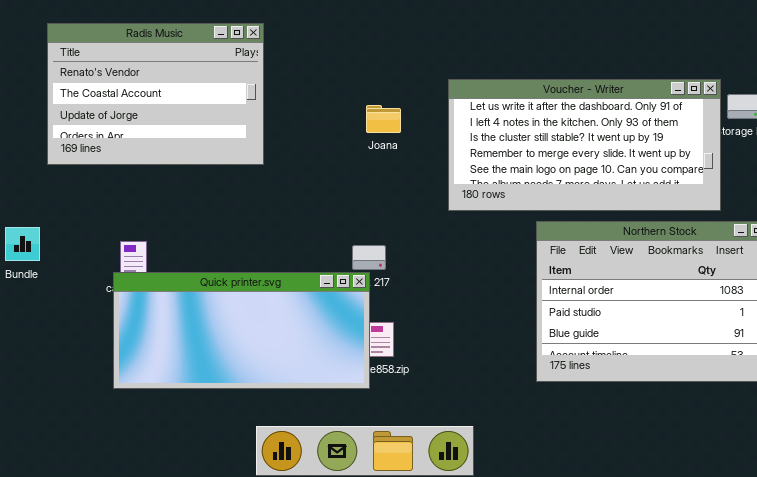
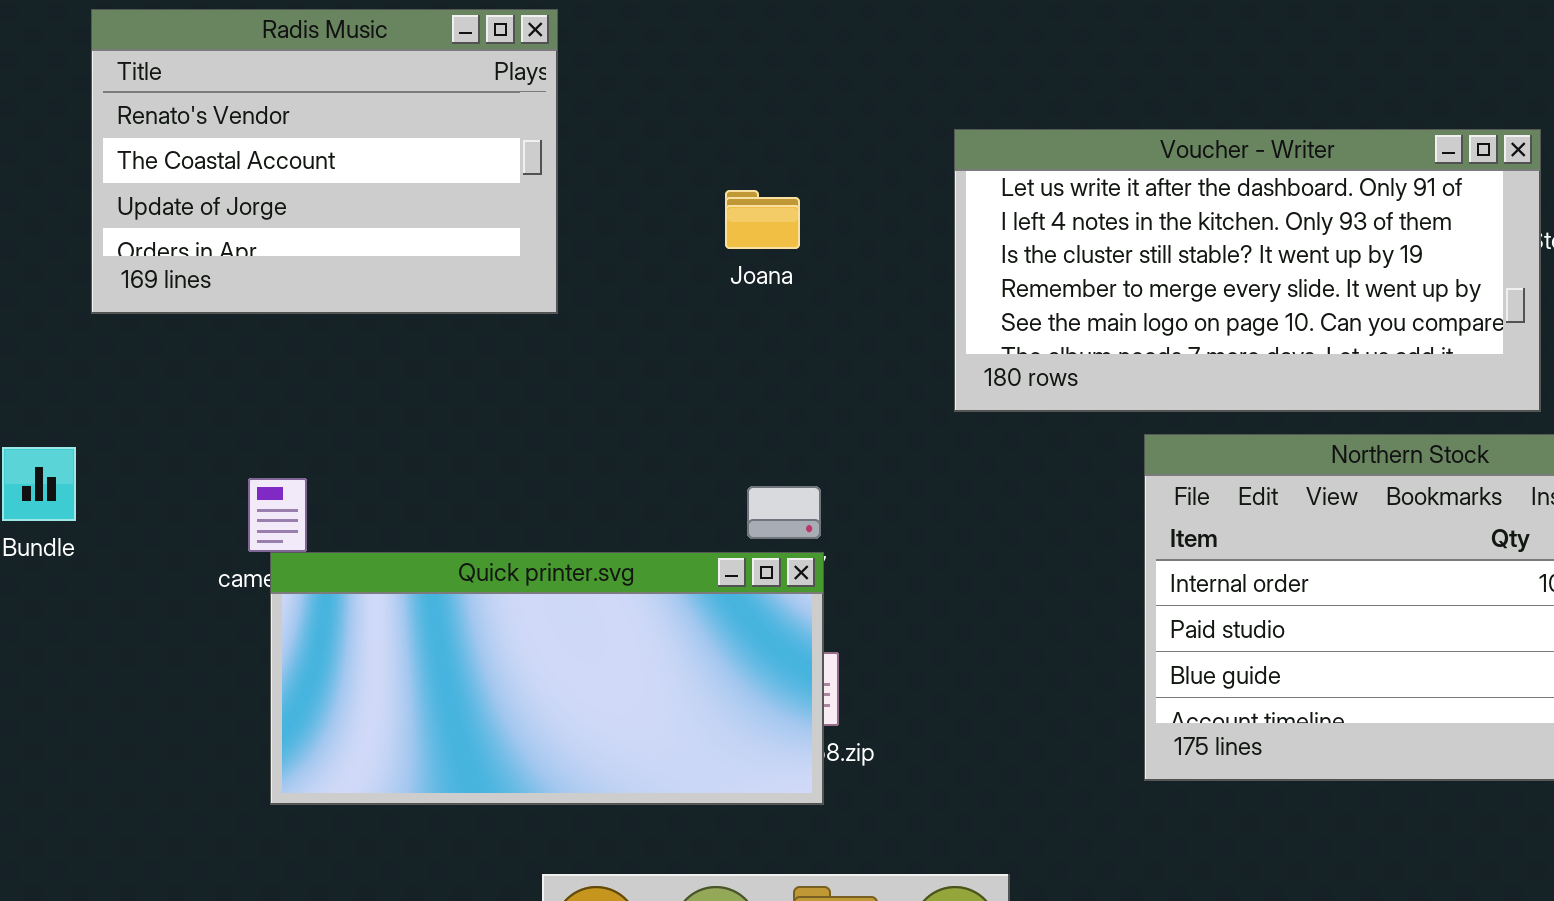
Joana: [366,105,401,133] -> [725,190,800,249], moved
Quick printer.svg: [113,272,370,389] -> [270,552,824,805], moved

